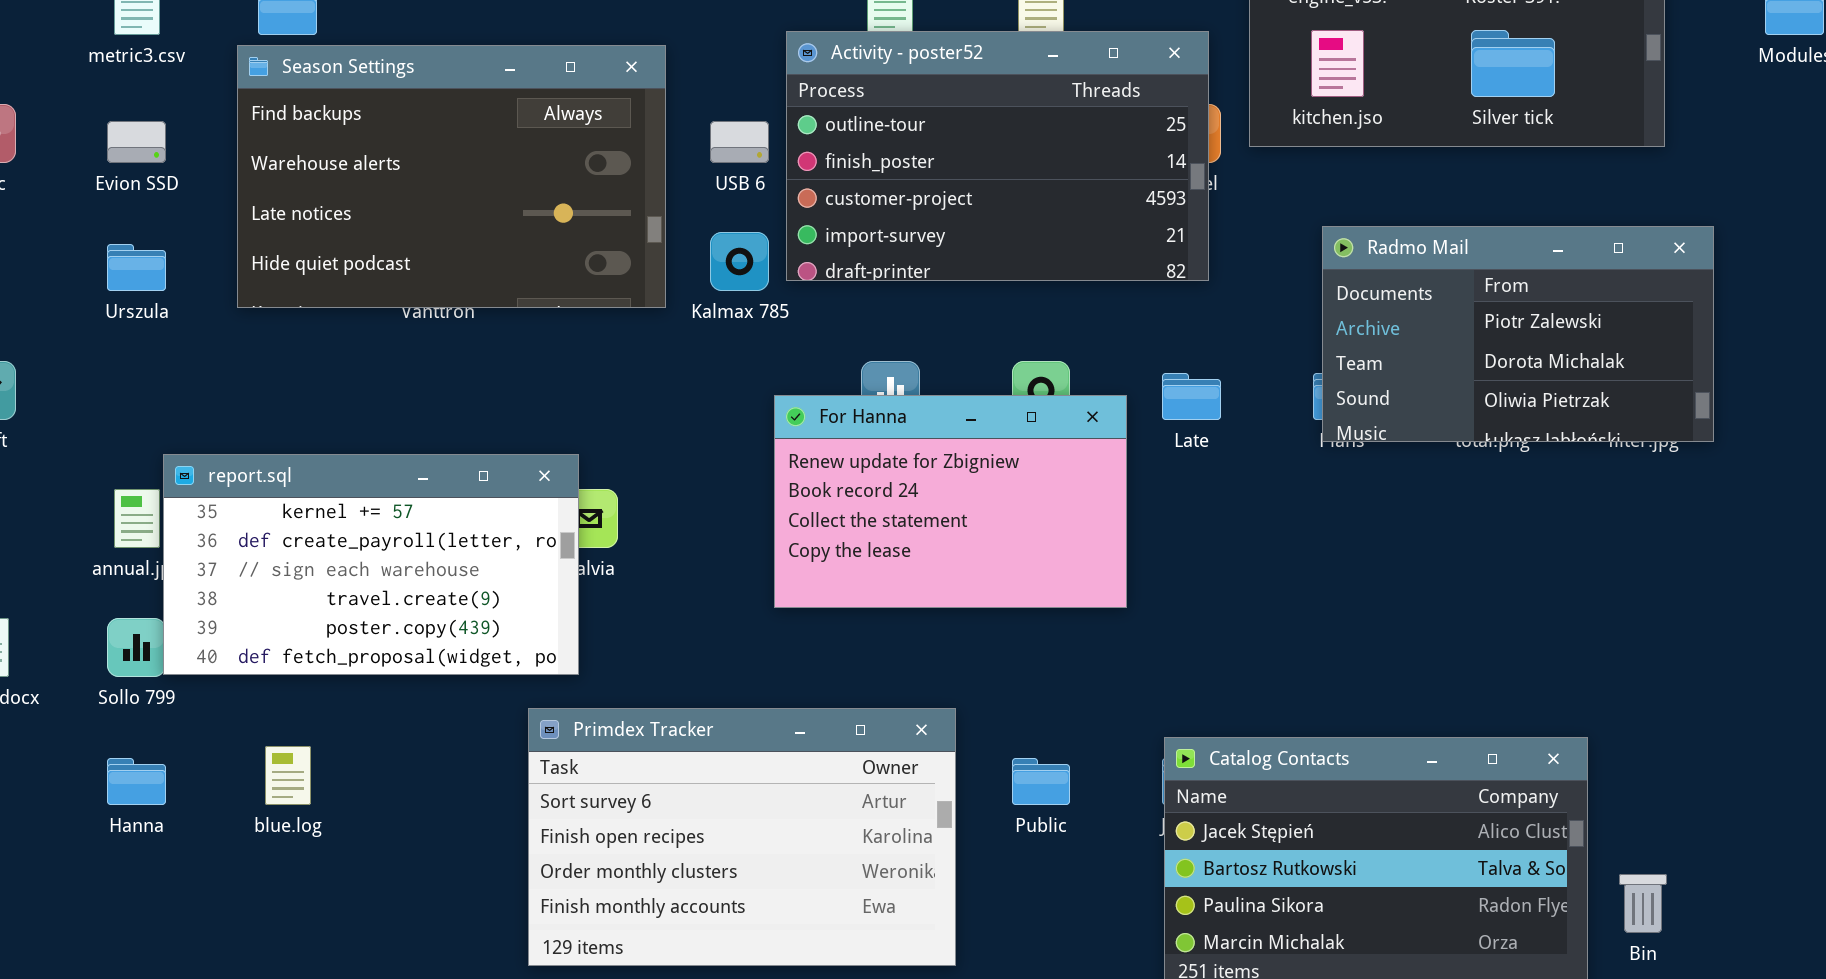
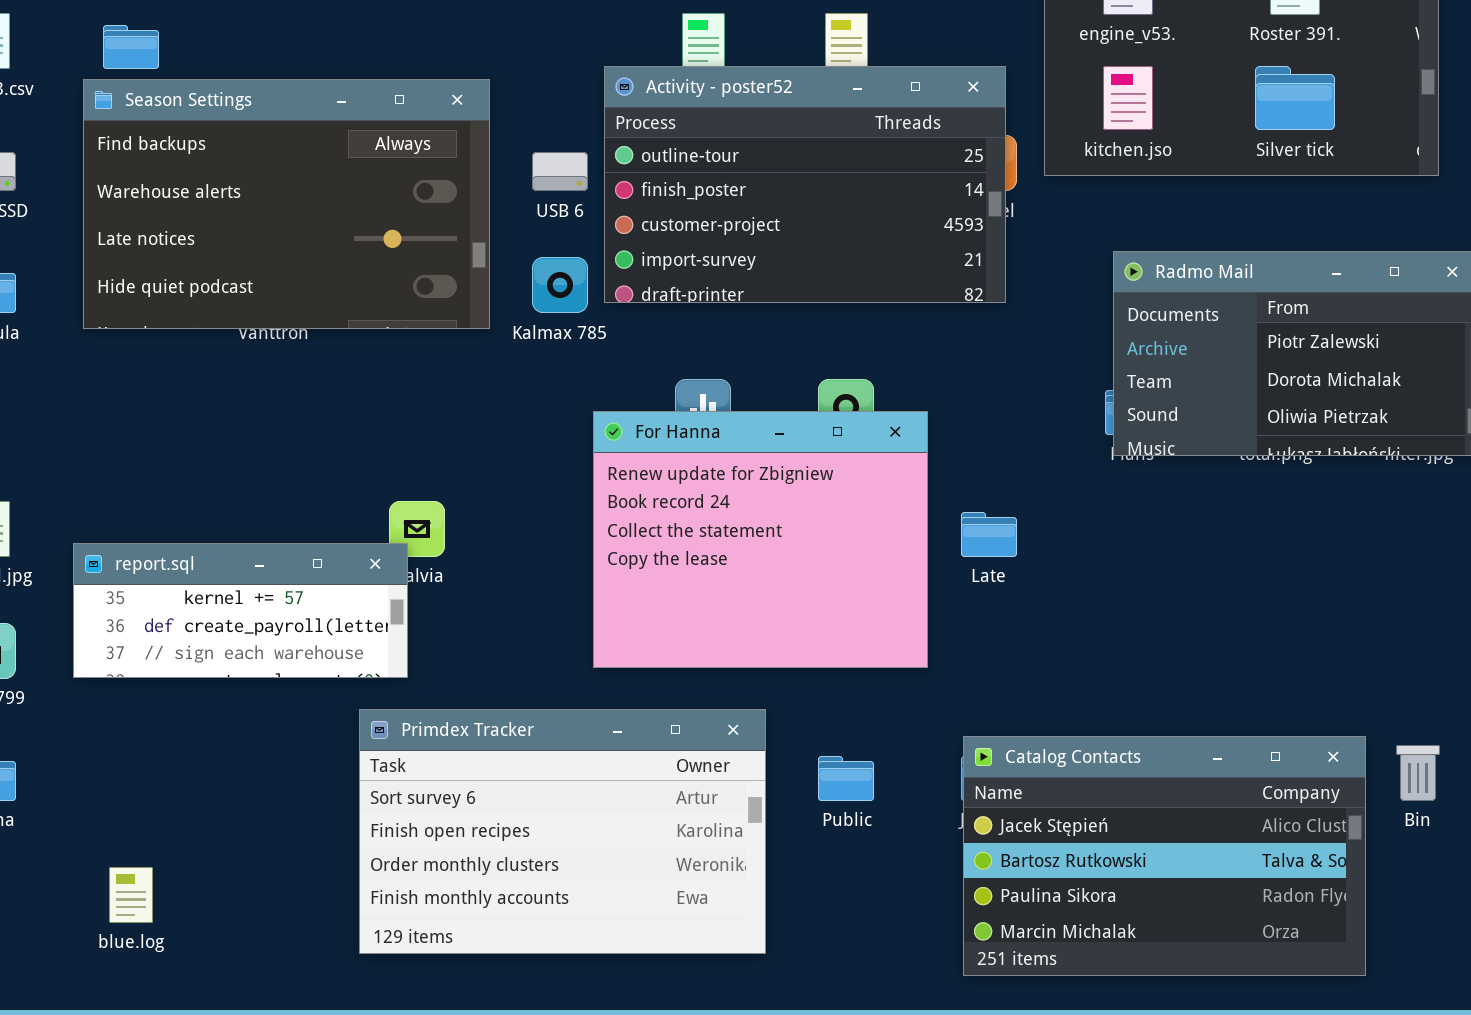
Late: [1162,373,1221,420] -> [961,512,1017,557], moved
For Hanna: [774,395,1127,608] -> [593,411,928,668], resized
report.sql: [163,454,579,675] -> [73,543,408,678], resized
blue.log: [265,746,311,805] -> [109,867,153,923], moved
Bin: [1619,874,1667,933] -> [1396,745,1440,801], moved

